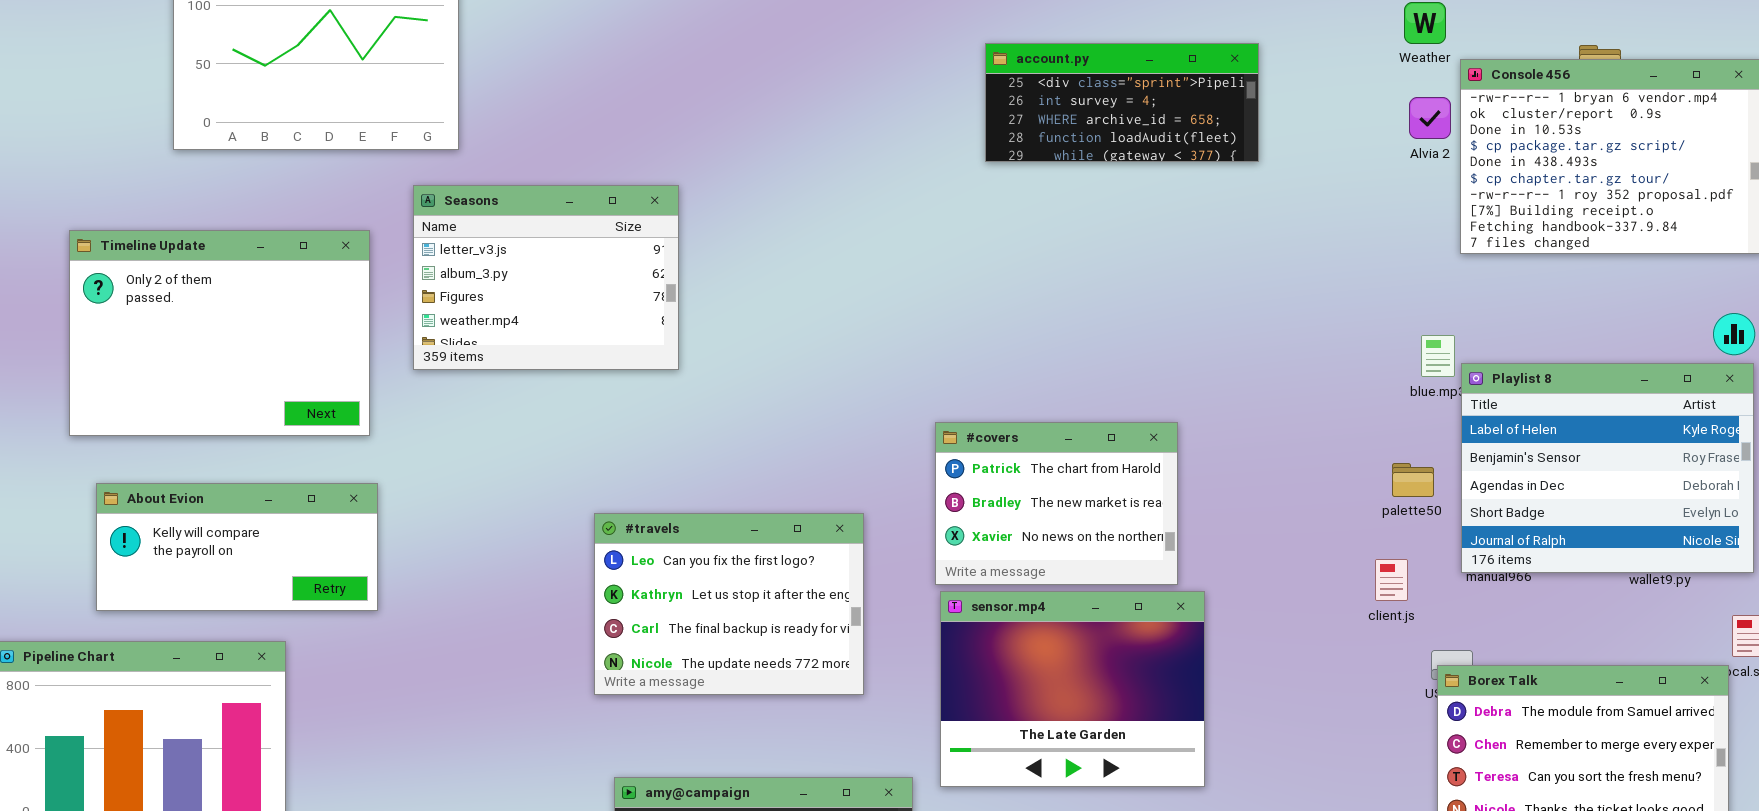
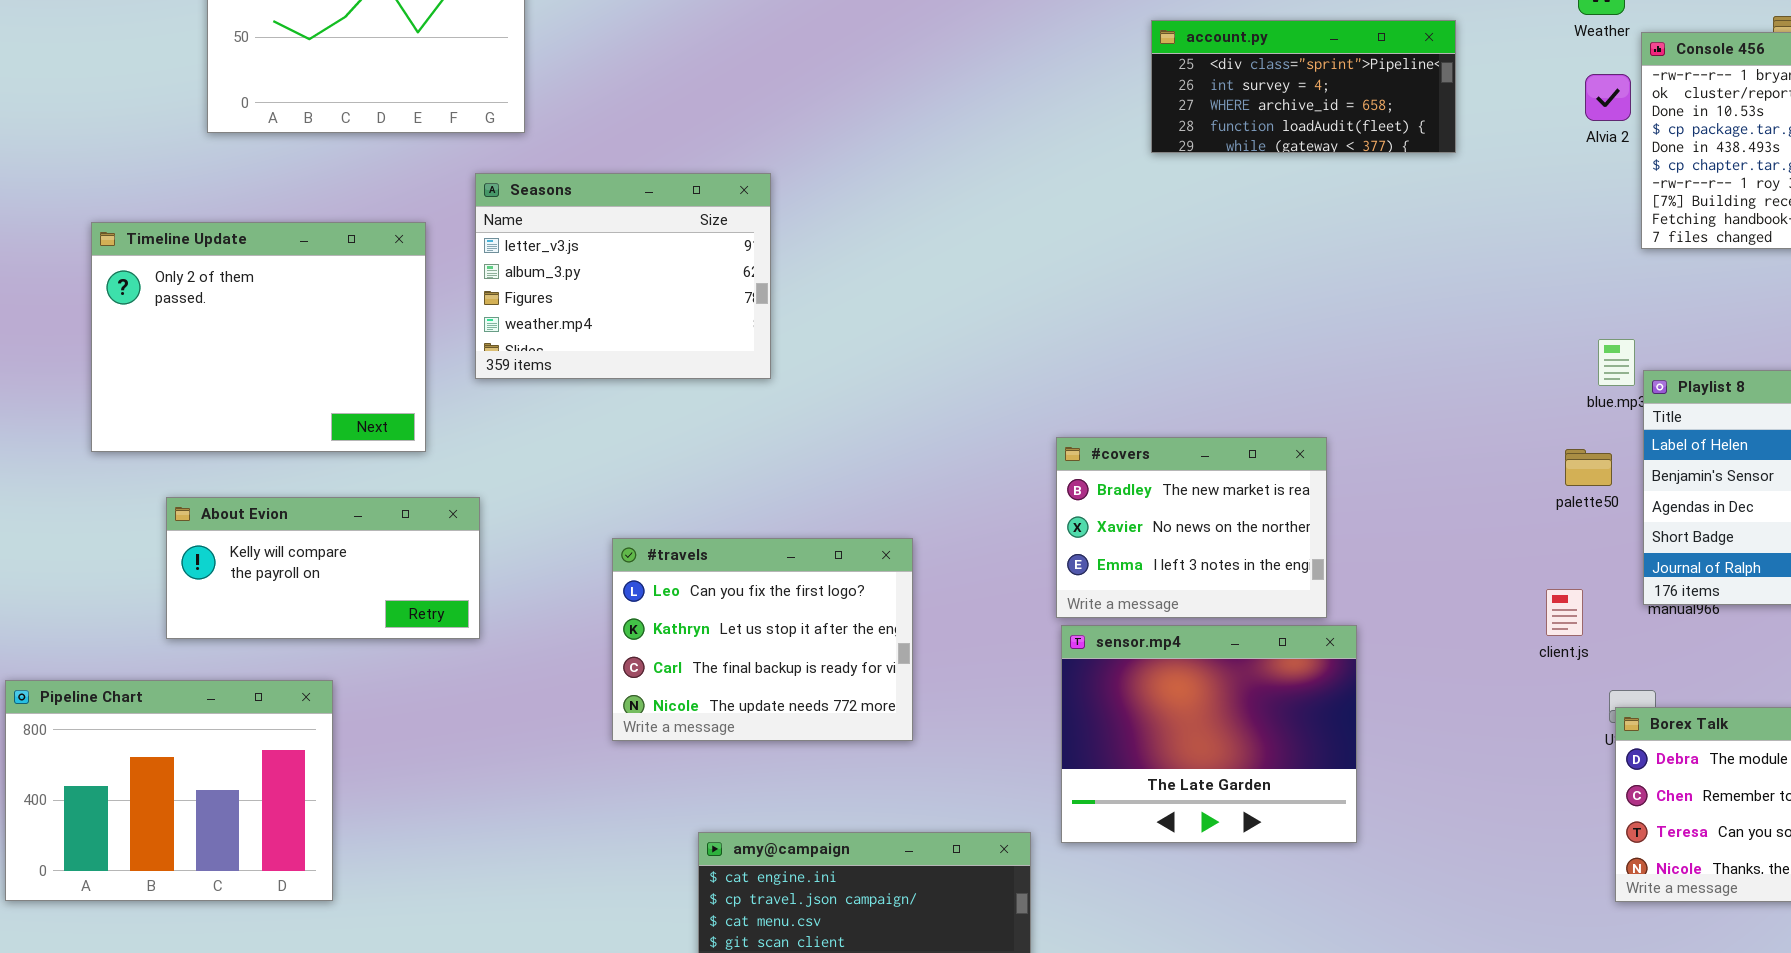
account.py: [985,43,1259,162] -> [1151,20,1456,153], moved
#covers: [935,422,1178,585] -> [1056,437,1327,618], scrolled down 1 row
palette50: [1392,463,1434,497] -> [1565,449,1612,486], moved
About Evion: [96,483,378,611] -> [166,497,480,639], moved
#travels: [594,513,864,695] -> [612,538,913,741], moved

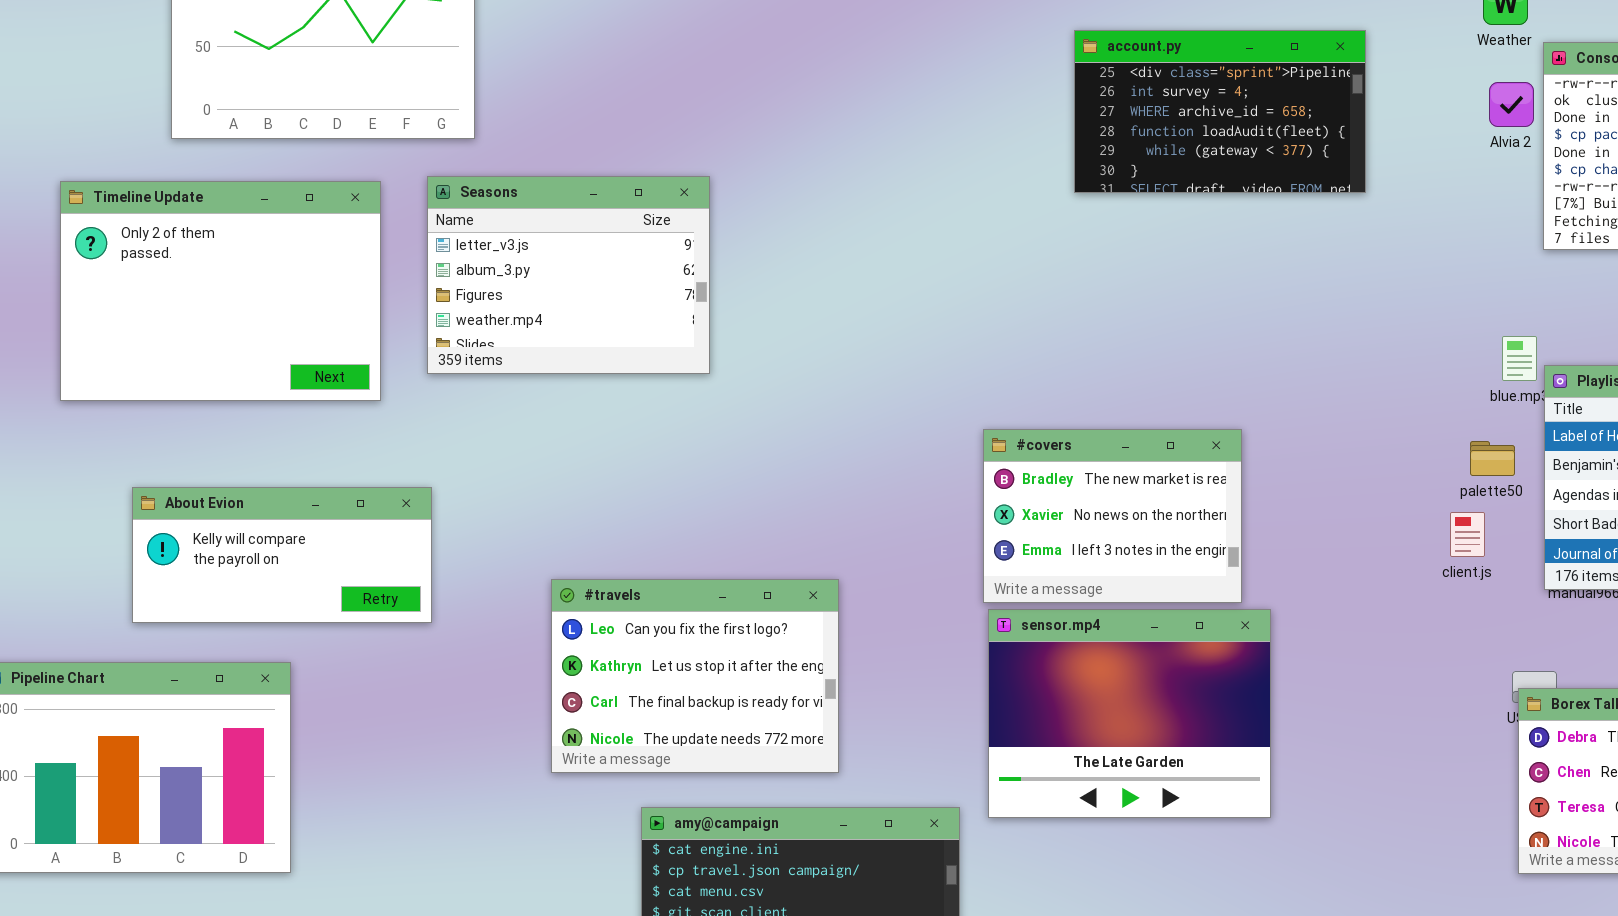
account.py: [1151,20,1456,153] -> [1074,30,1366,193], resized
Timeline Update: [91,222,426,452] -> [60,181,381,401], moved
#travels: [612,538,913,741] -> [551,579,839,773], moved
client.js: [1546,589,1583,636] -> [1450,512,1485,557], moved

